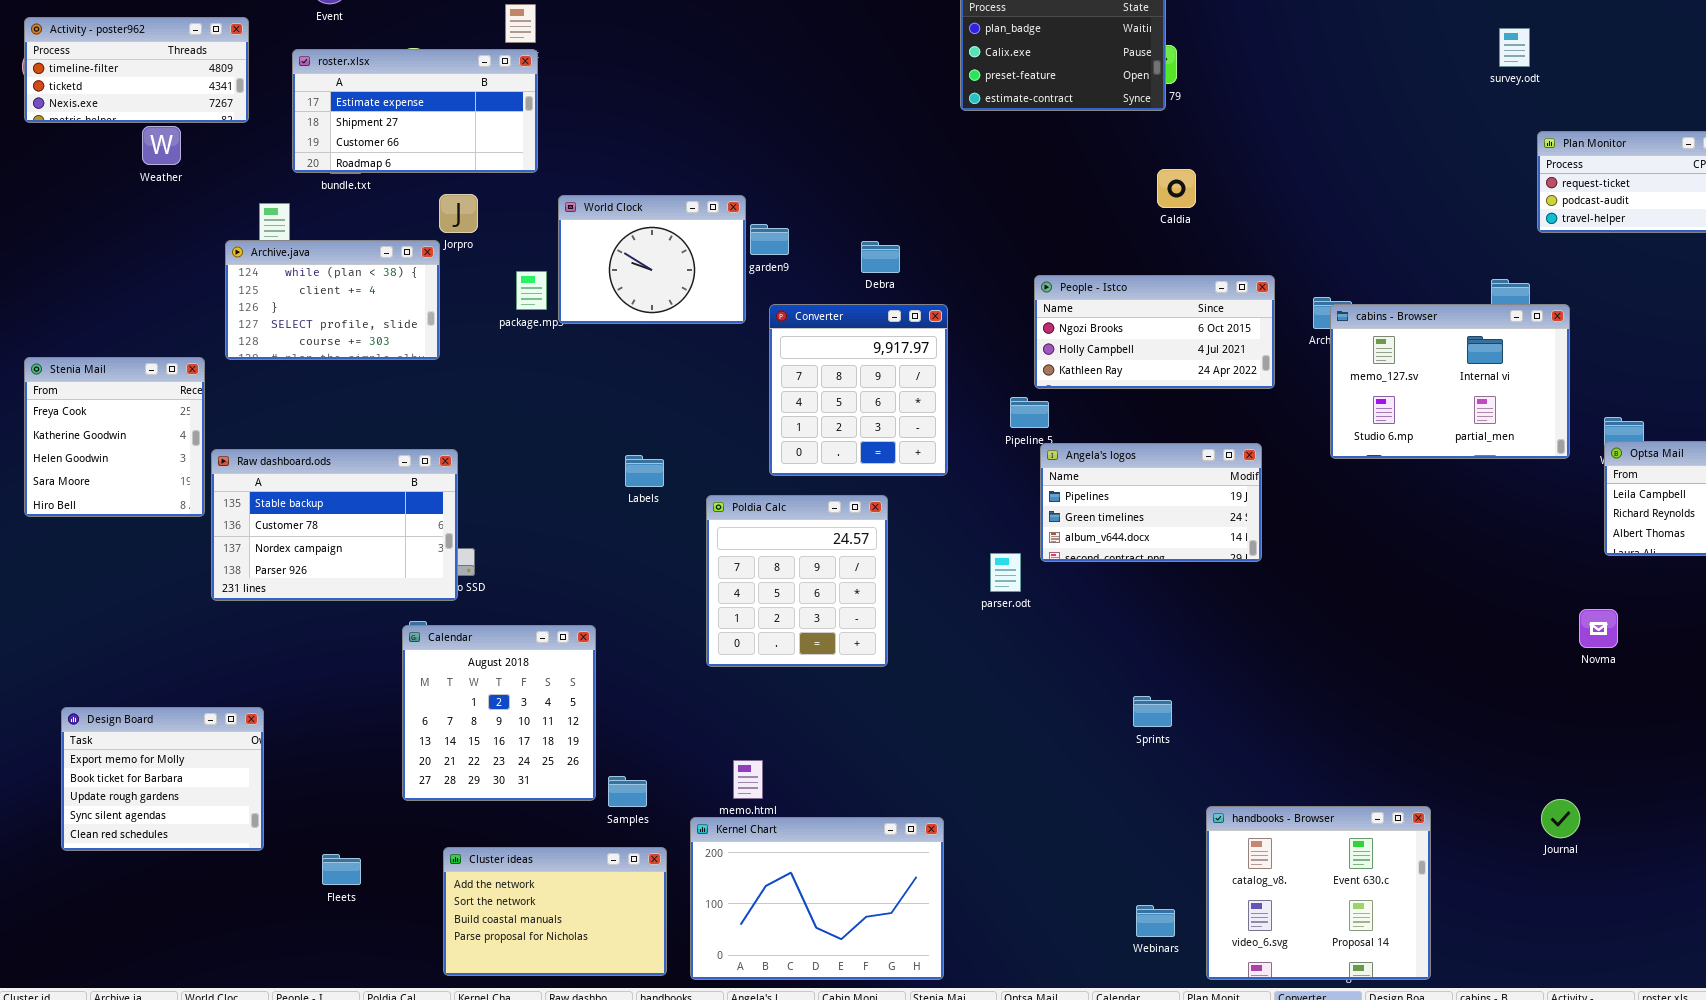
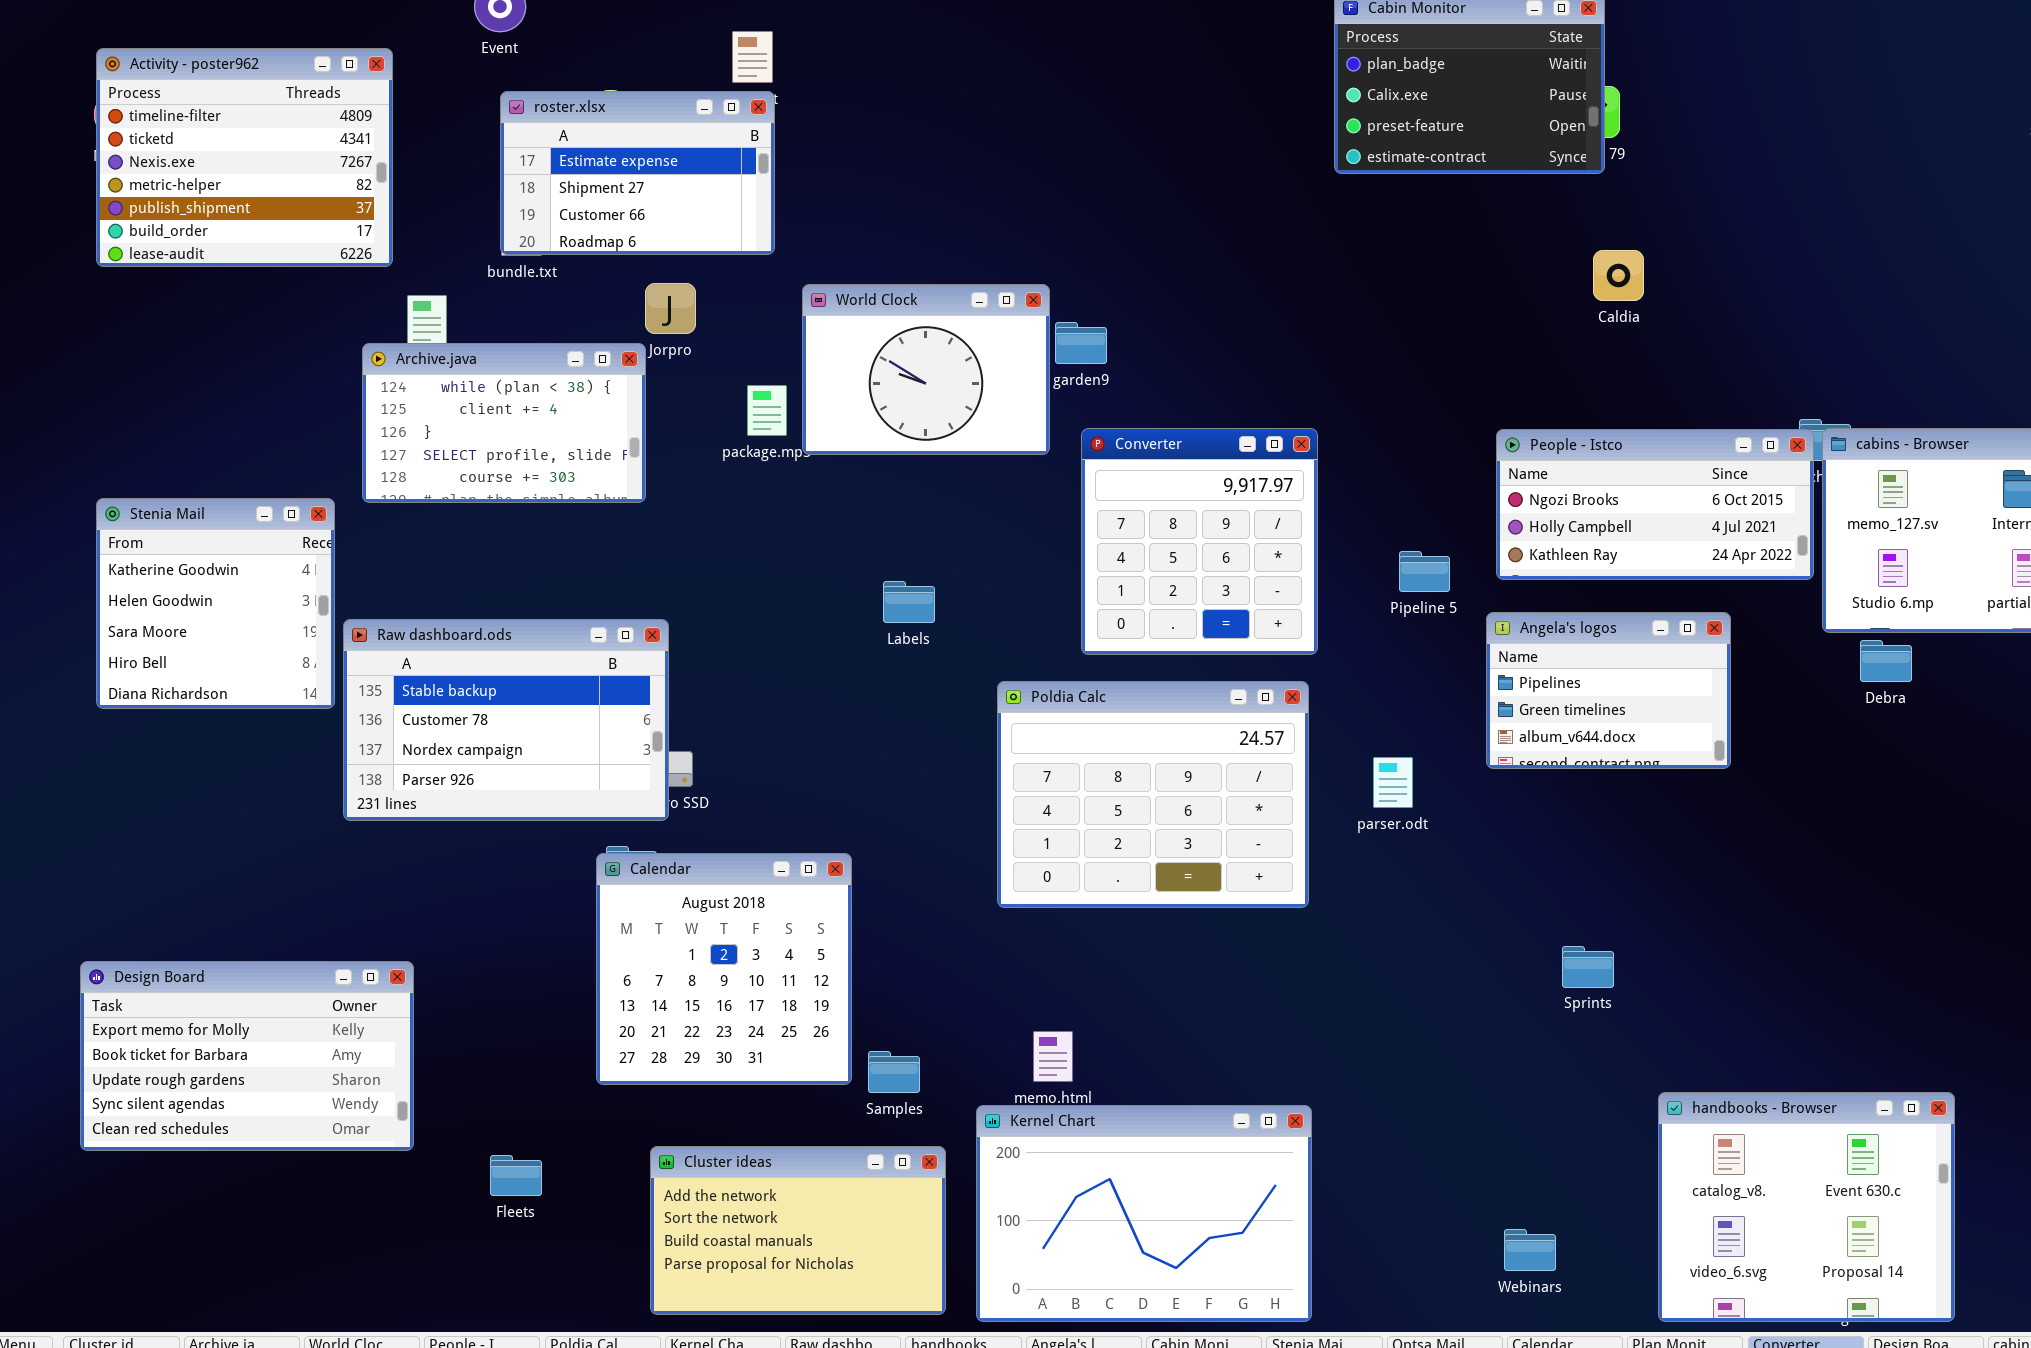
Activity - poster962: [24,17,249,123] -> [96,48,393,267], resized
roster.xlsx: [292,49,538,173] -> [500,91,775,255], resized
Debra: [861,241,900,273] -> [1860,640,1912,682], moved
People - Istco: [1034,275,1275,389] -> [1496,429,1814,580], moved
Stenia Mail: [24,357,205,517] -> [96,498,335,709], scrolled down 1 row
Angela's logos: [1040,443,1262,562] -> [1486,612,1731,769], resized
Labels: [625,455,664,487] -> [883,581,935,623], moved
Poldia Calc: [706,495,888,667] -> [997,681,1309,908], resized
Design Board: [61,707,264,851] -> [80,961,414,1151], resized
Webinars: [1136,905,1175,937] -> [1504,1229,1556,1271], moved

